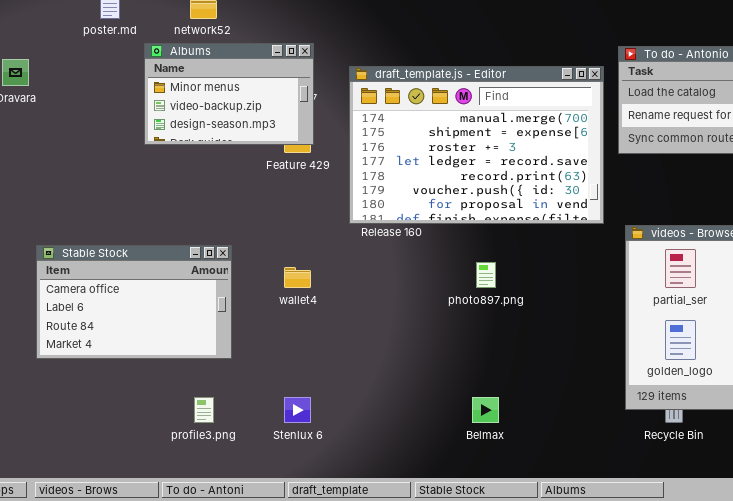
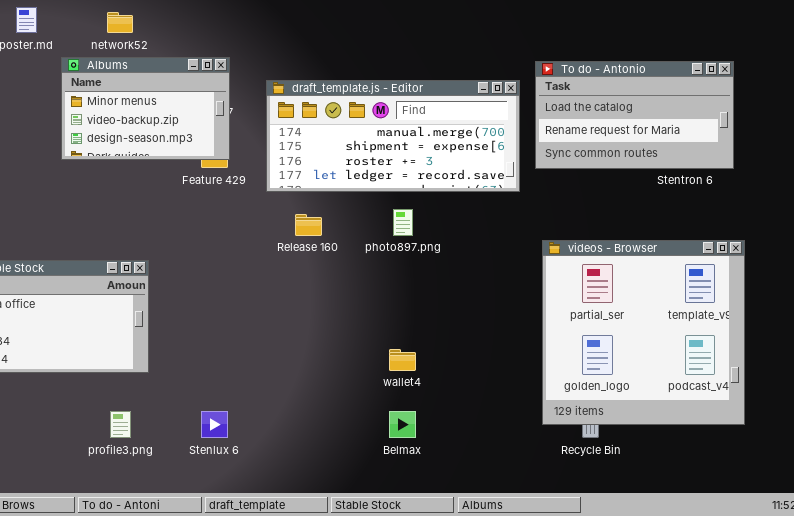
draft_template.js - Editor: [349,66,604,224] -> [266,80,520,192], resized
photo897.png: [476,262,496,288] -> [393,209,413,236], moved
wallet4: [284,267,311,288] -> [389,349,416,371], moved

